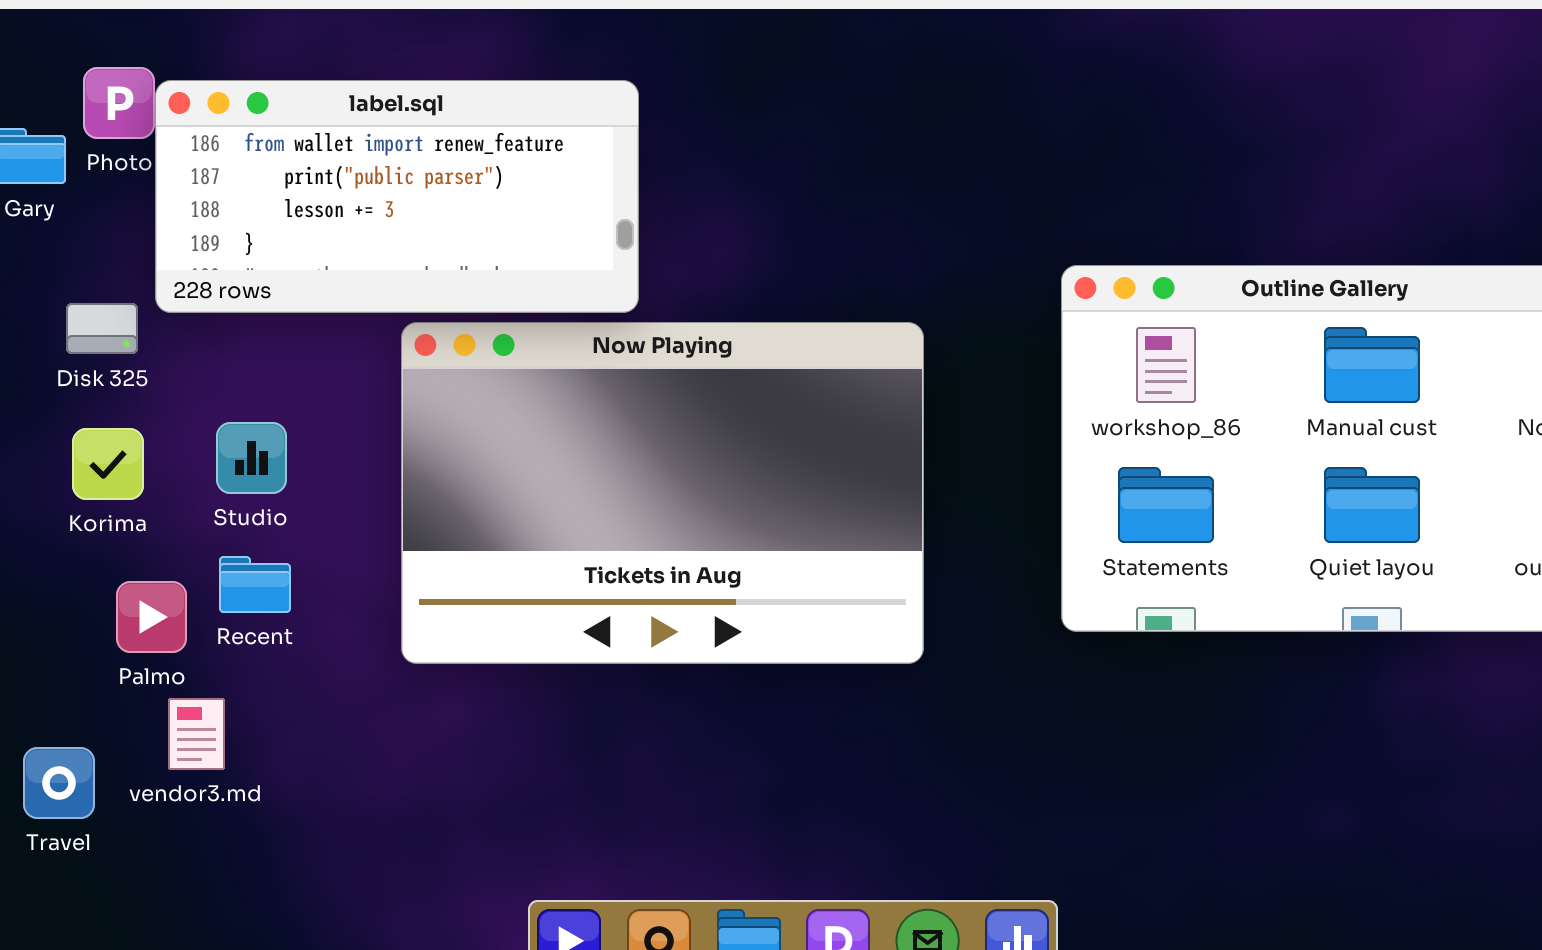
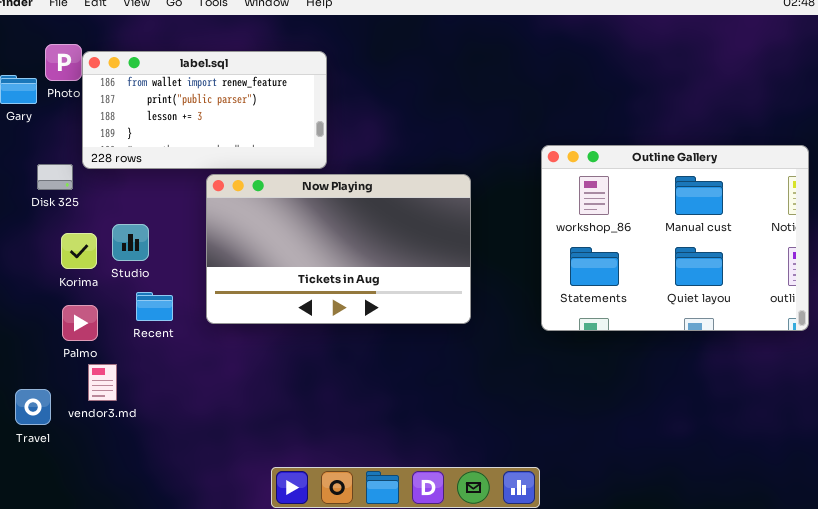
Now Playing: [401,322,924,664] -> [206,174,471,324], resized
Korima: [72,428,144,500] -> [61,233,97,269], moved
Recent: [219,556,291,613] -> [136,292,173,321], moved

